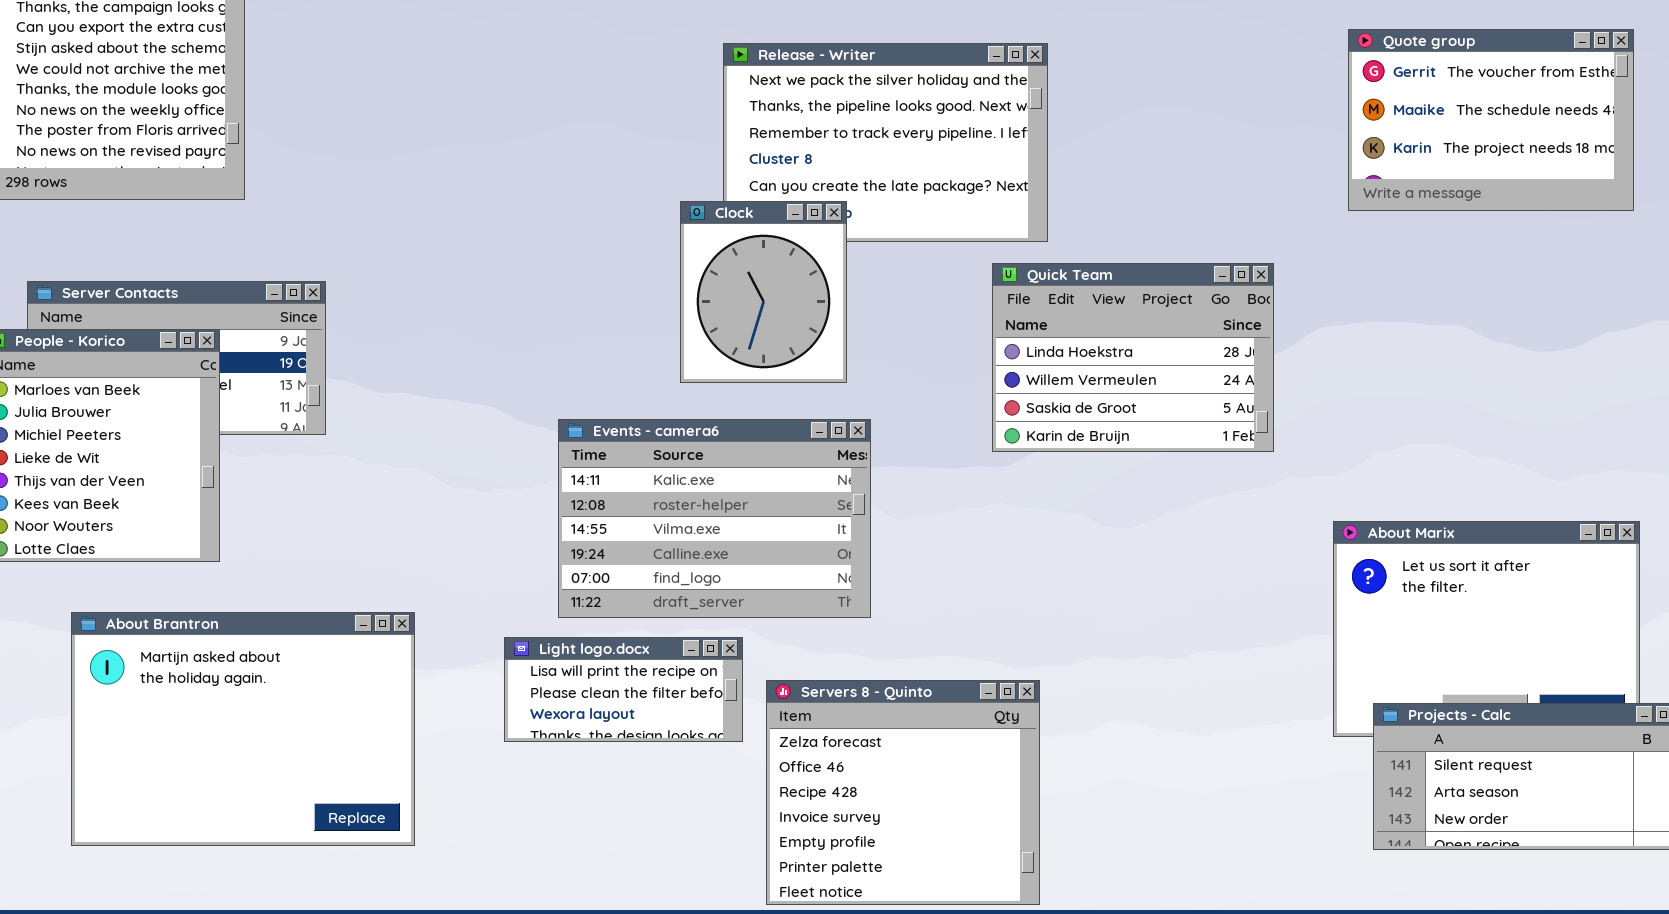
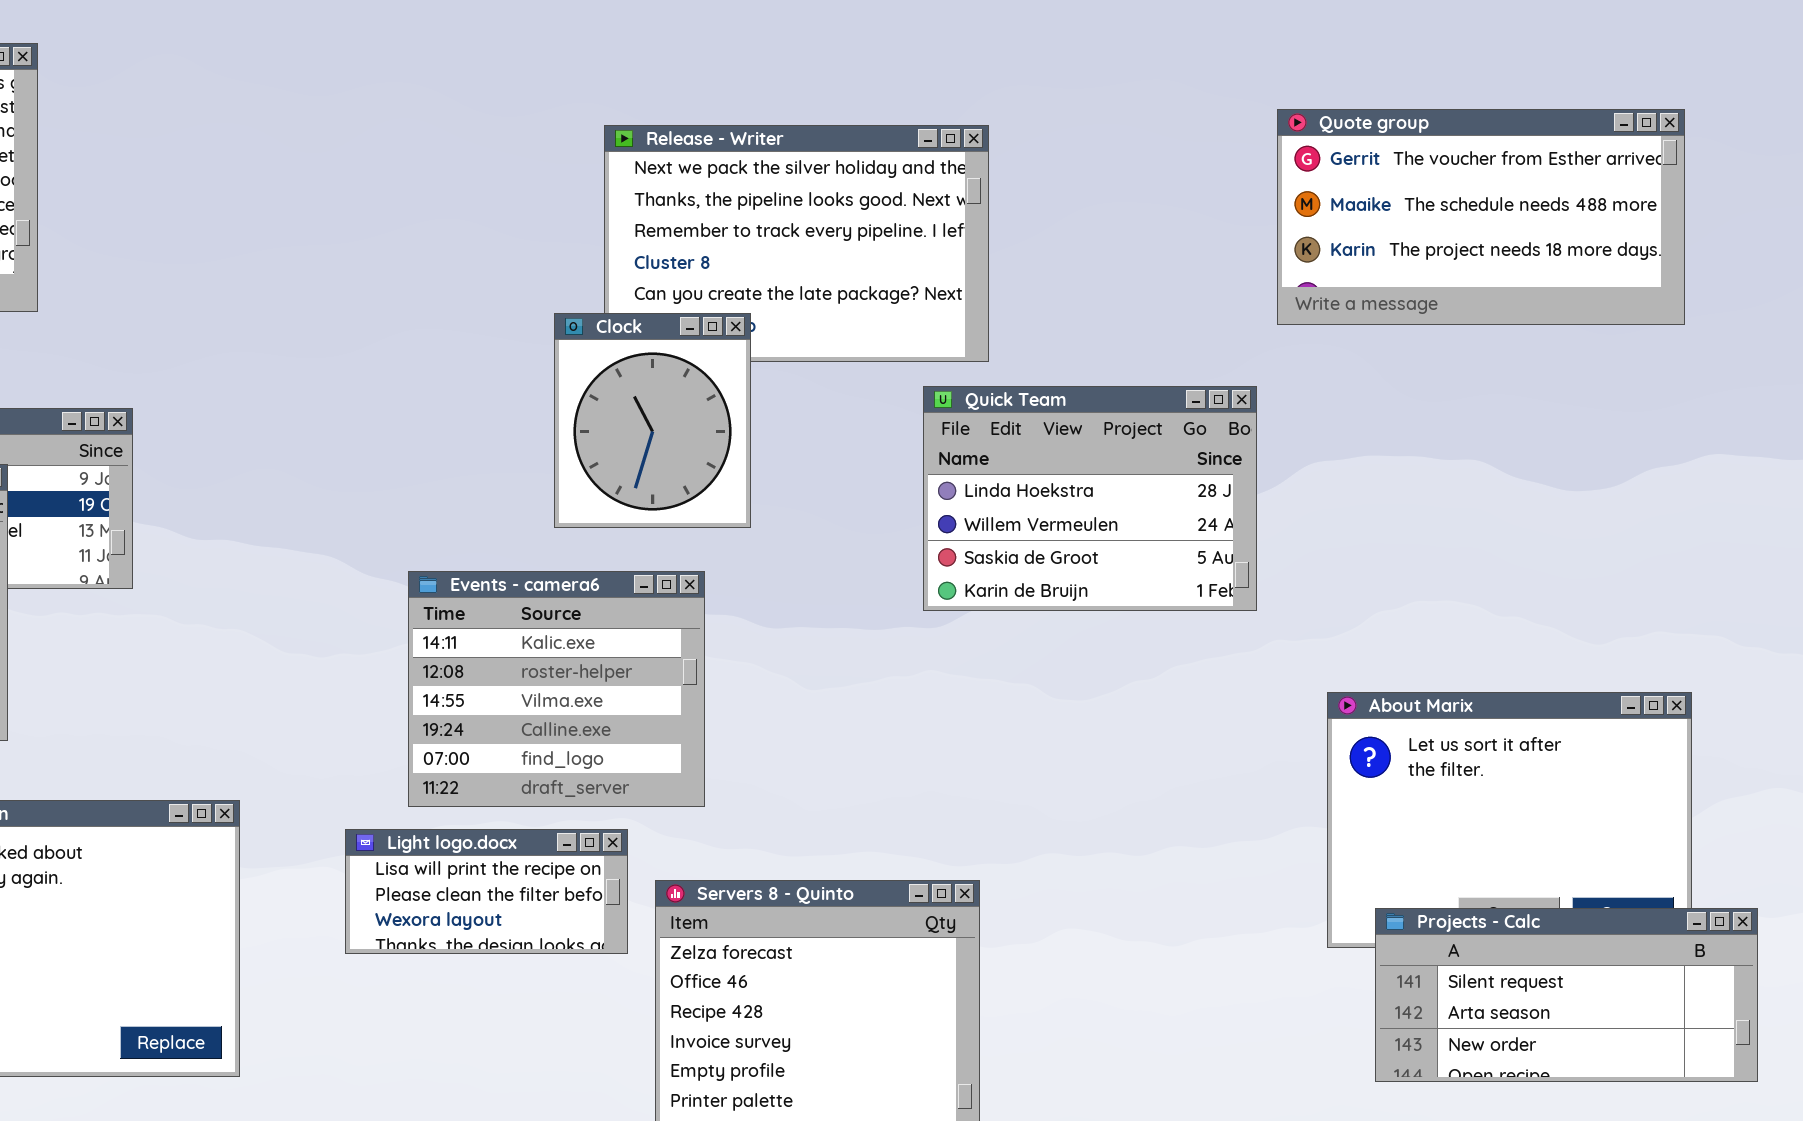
Quote group: [1348,29,1634,211] -> [1277,109,1685,325], resized
Events - camera6: [558,419,871,618] -> [408,571,705,807], resized

